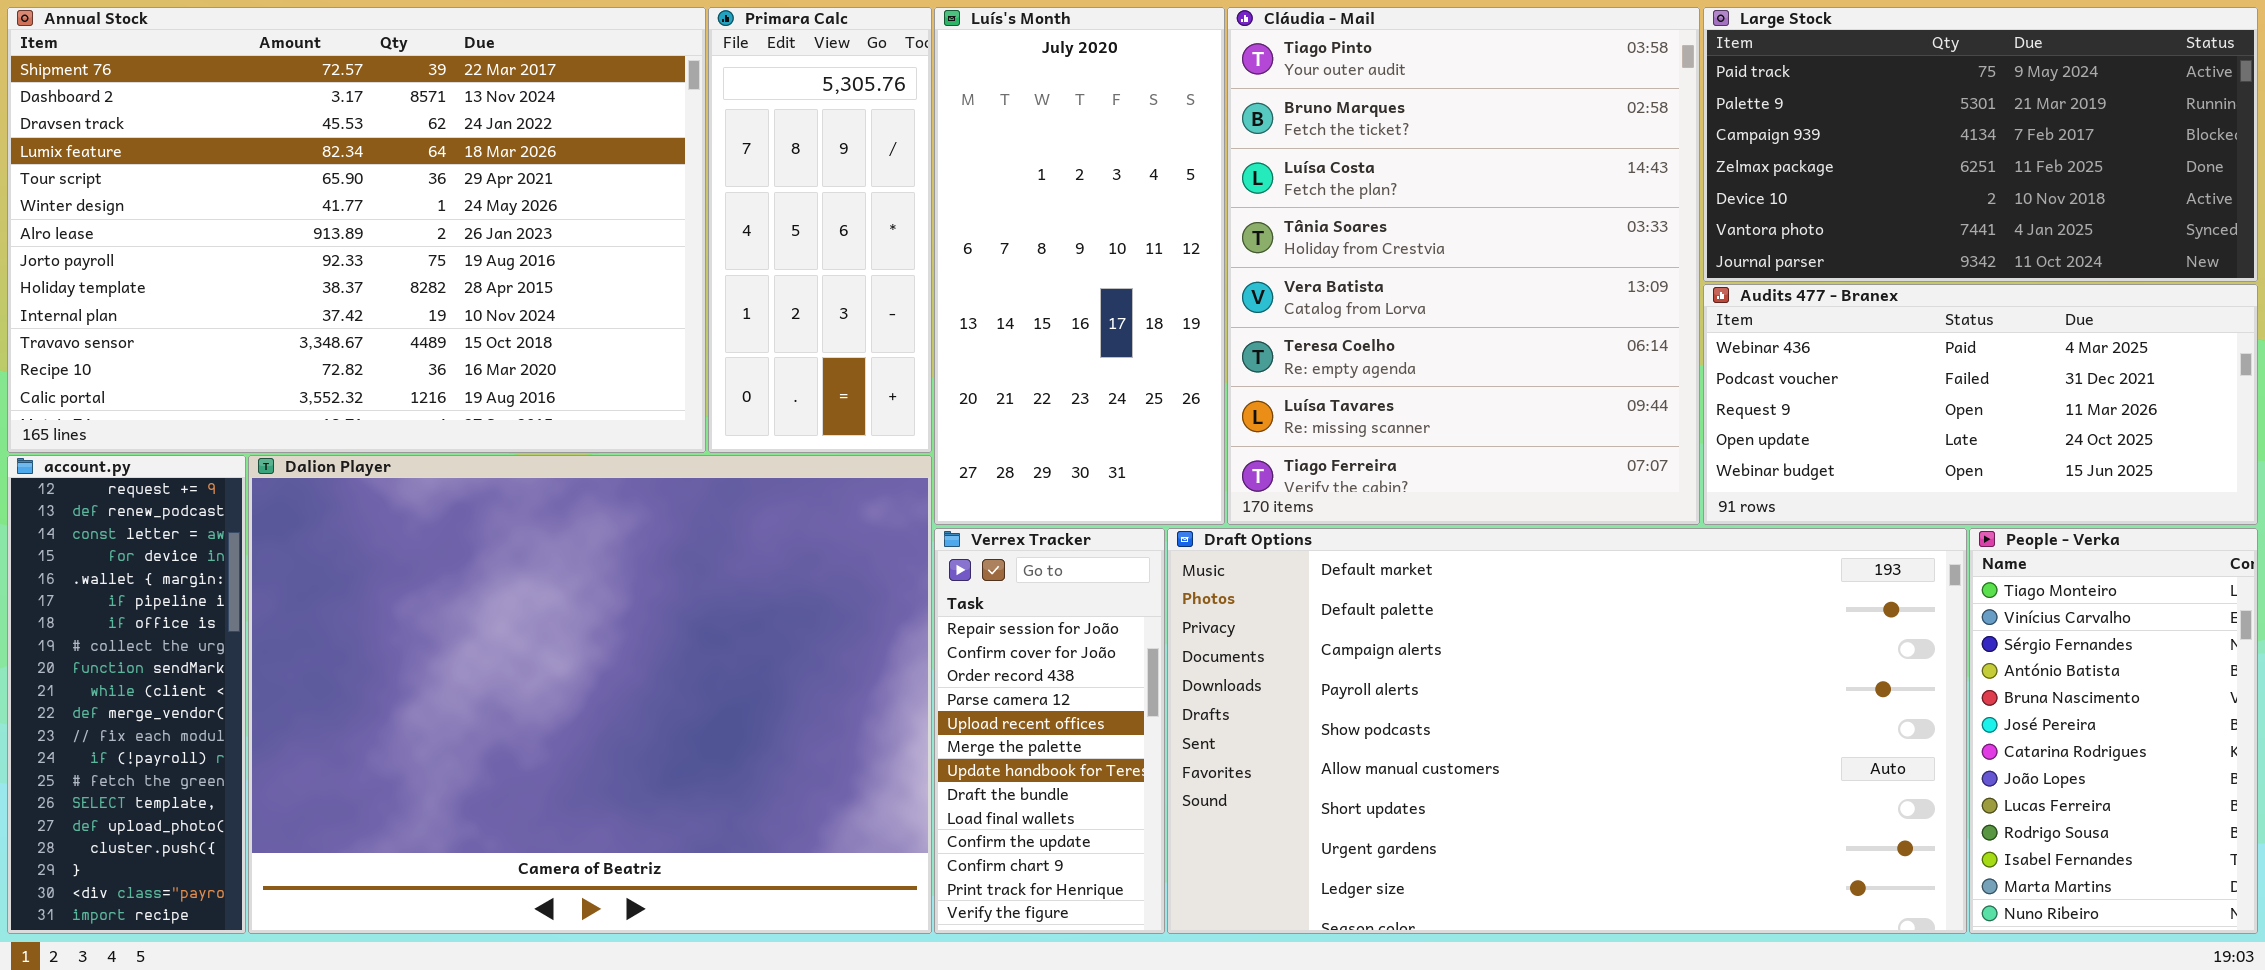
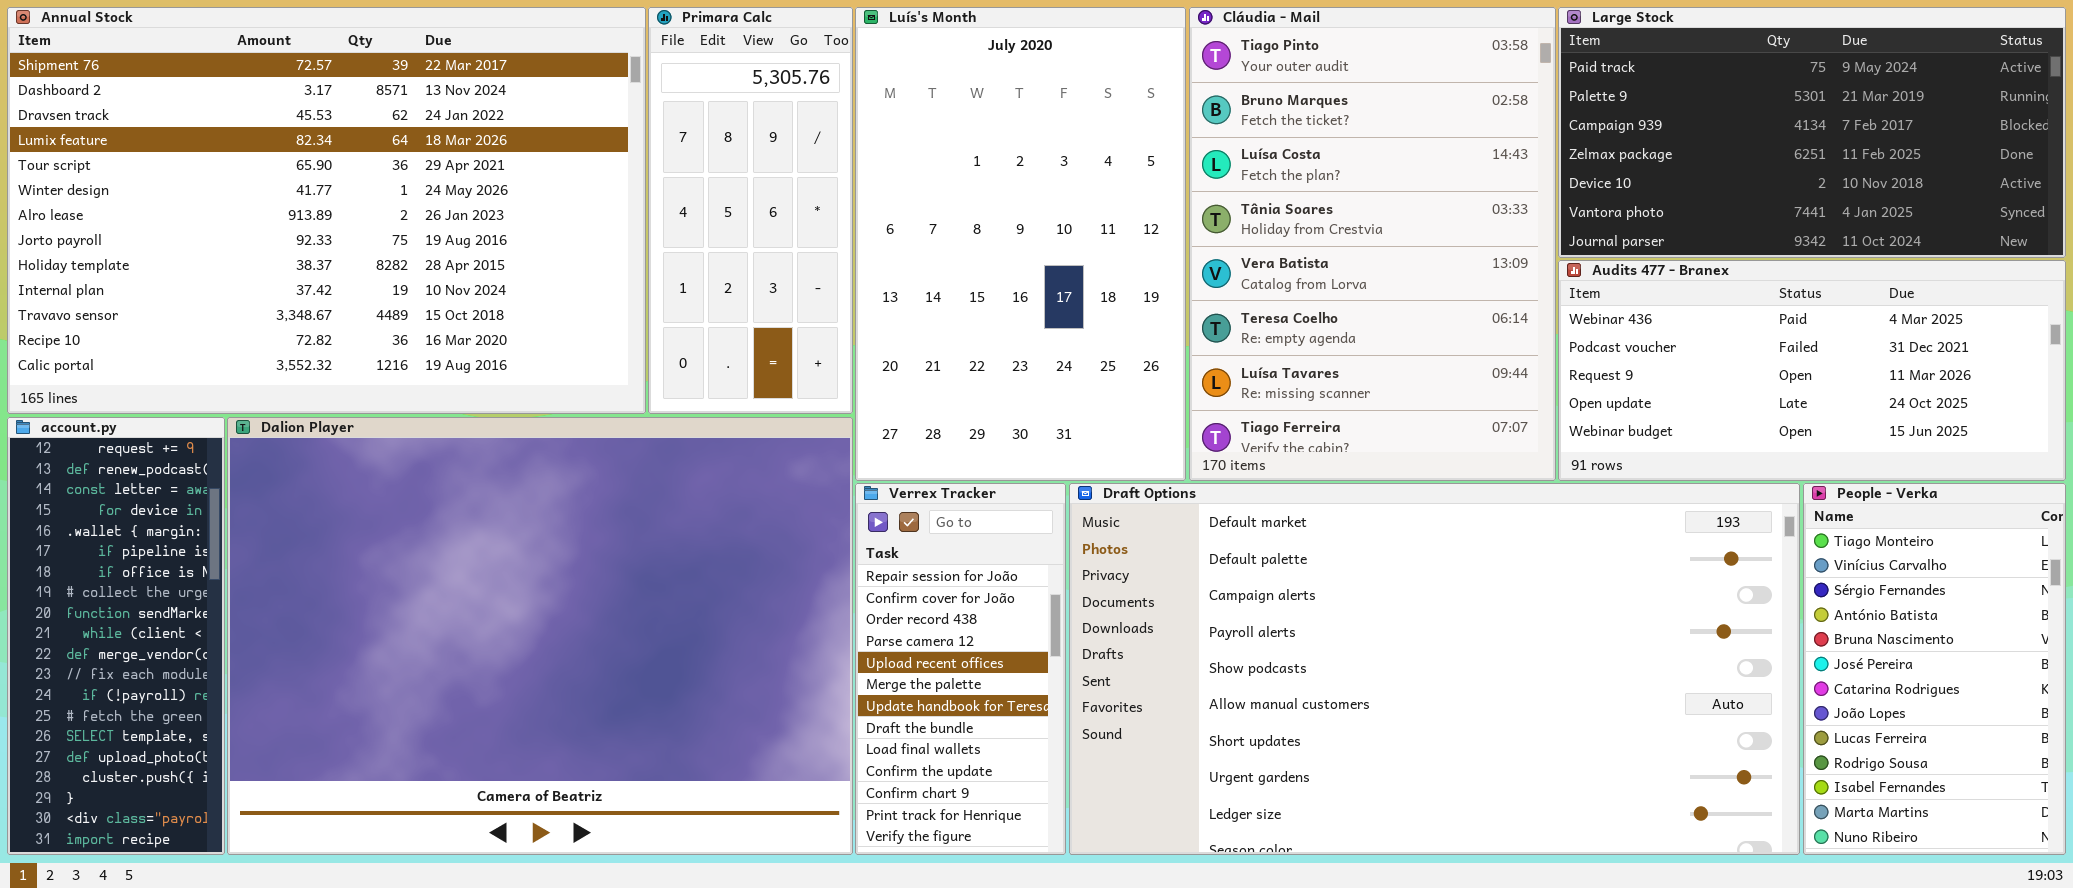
Luís's Month: [934,7,1225,525] -> [855,7,1186,481], resized
Cláudia - Mail: [1227,7,1700,525] -> [1189,7,1556,481], resized

